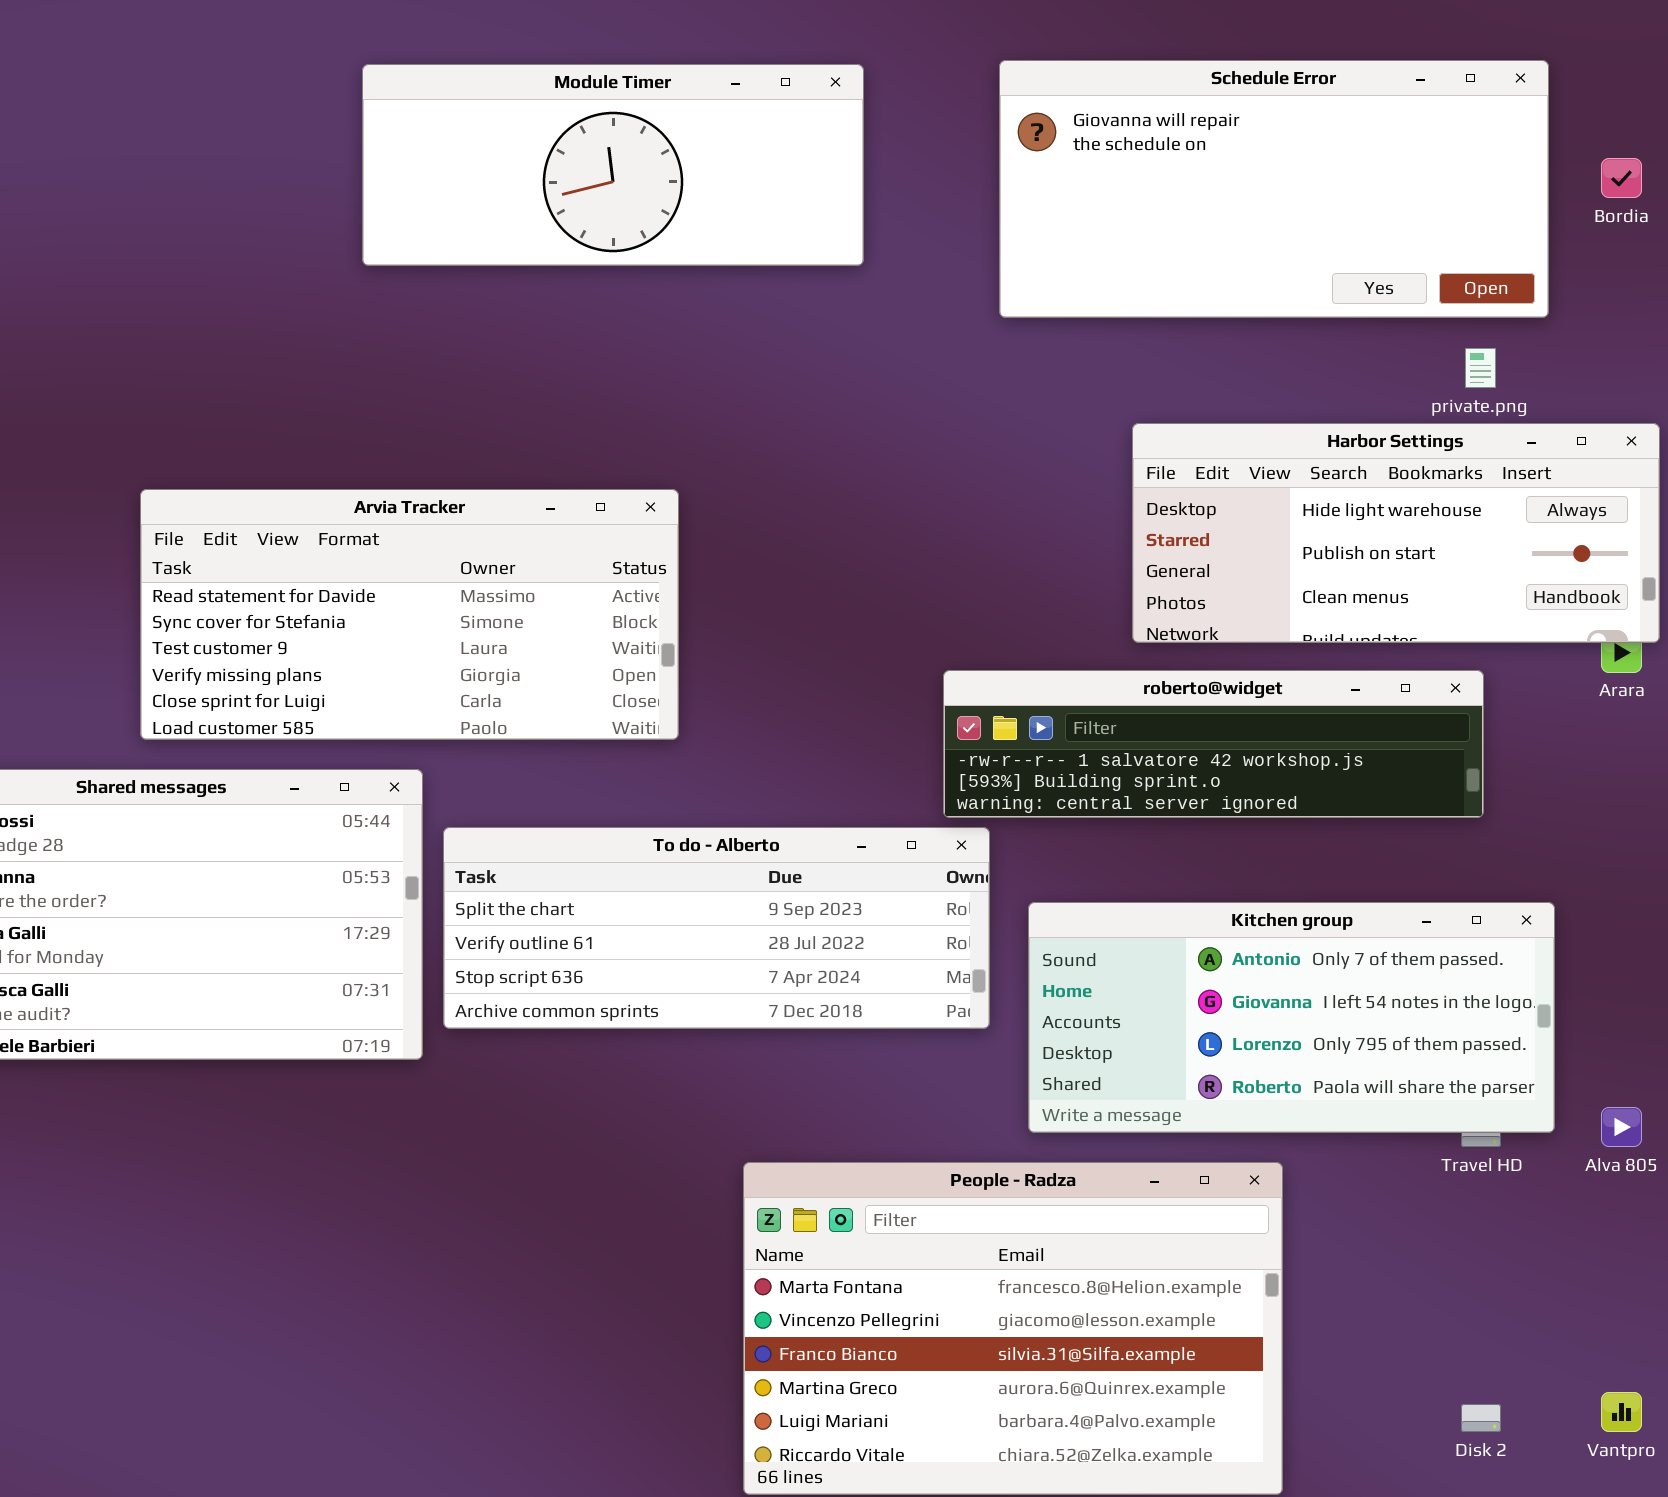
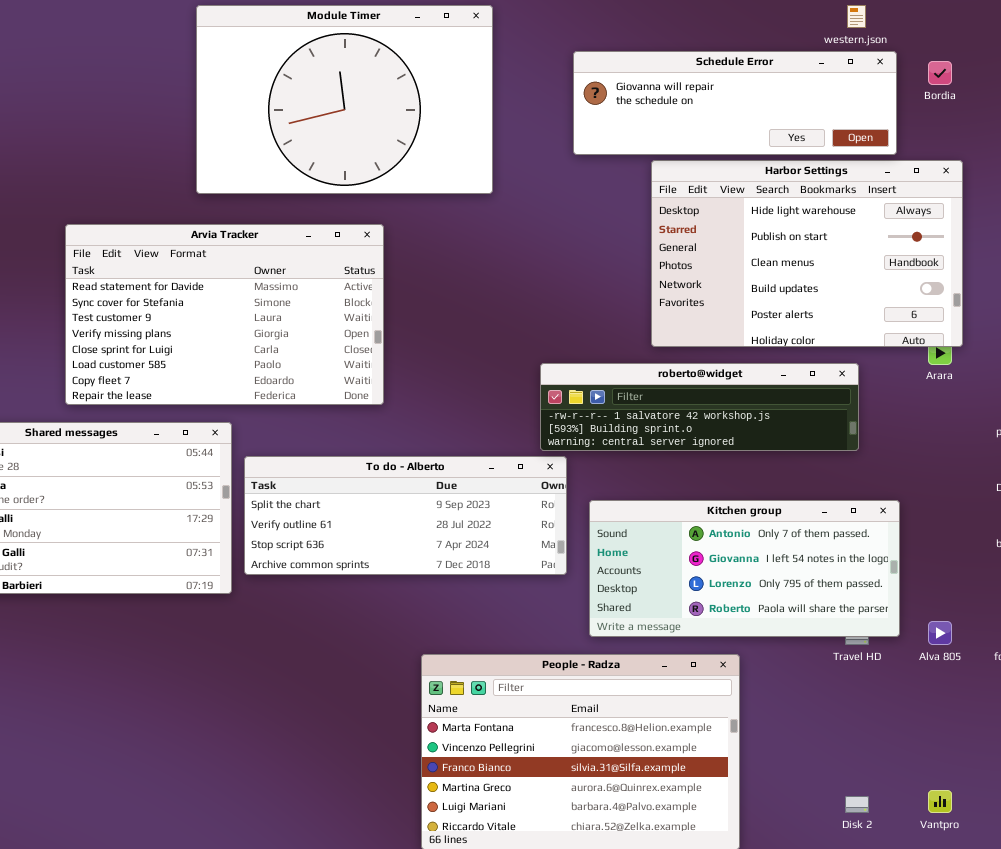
Schedule Error: [999,60,1549,318] -> [573,51,897,155], resized
Module Timer: [362,64,864,266] -> [196,5,493,194], resized
Harbor Settings: [1132,423,1660,643] -> [651,160,963,347], resized
Arvia Tracker: [140,489,679,740] -> [65,224,384,405], resized

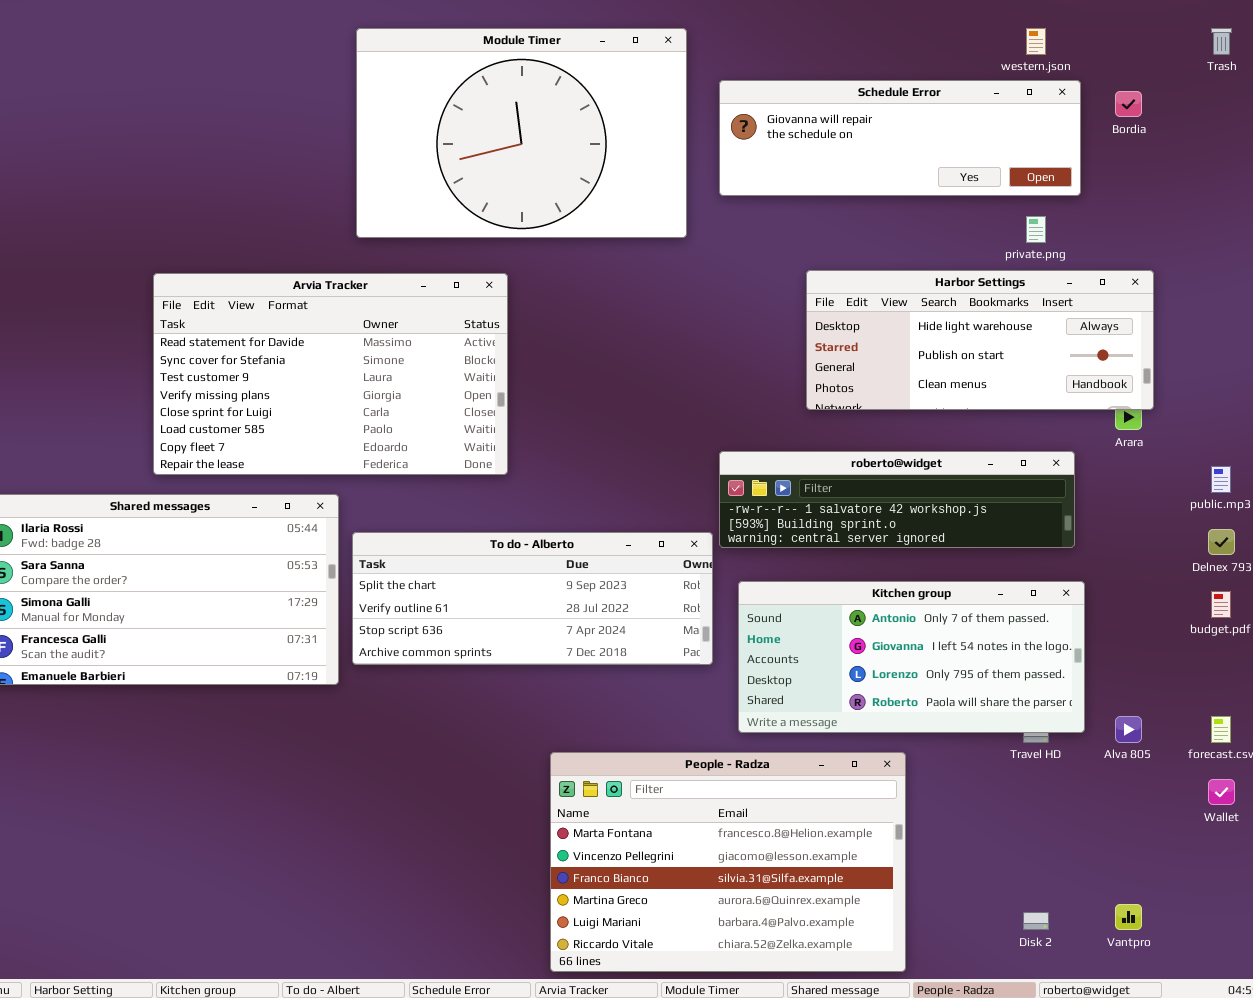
Module Timer: [196,5,493,194] -> [356,28,687,238], moved
Harbor Settings: [651,160,963,347] -> [806,270,1154,410], resized
roberto@widget: [540,363,859,451] -> [719,451,1075,548], moved

